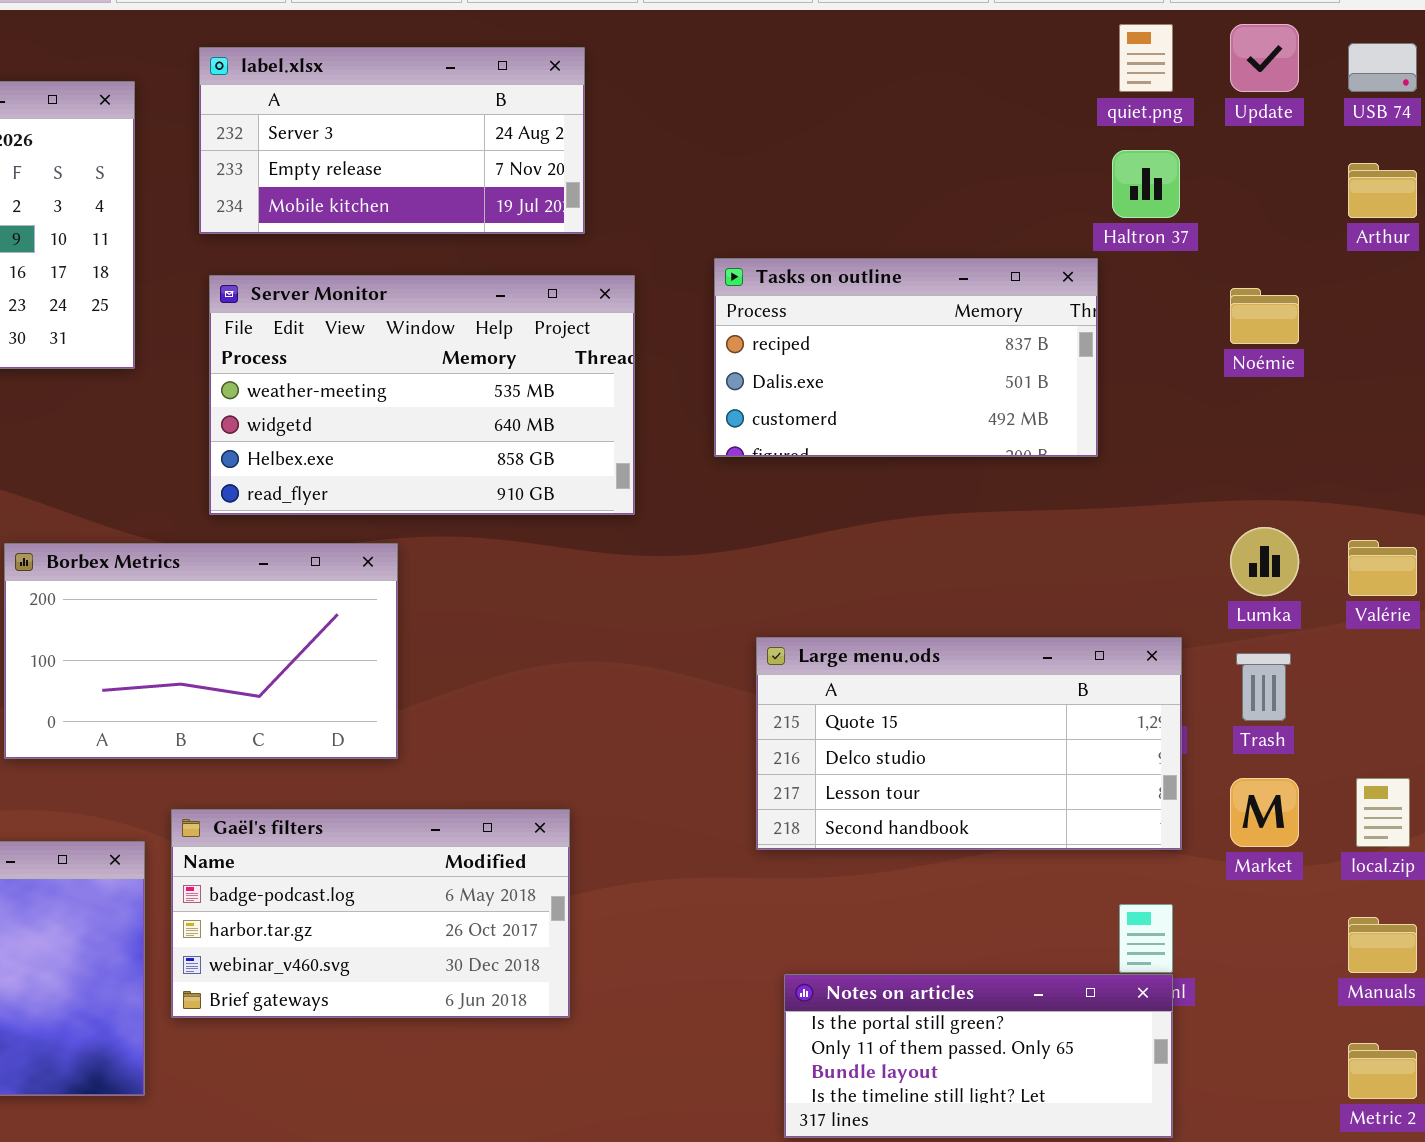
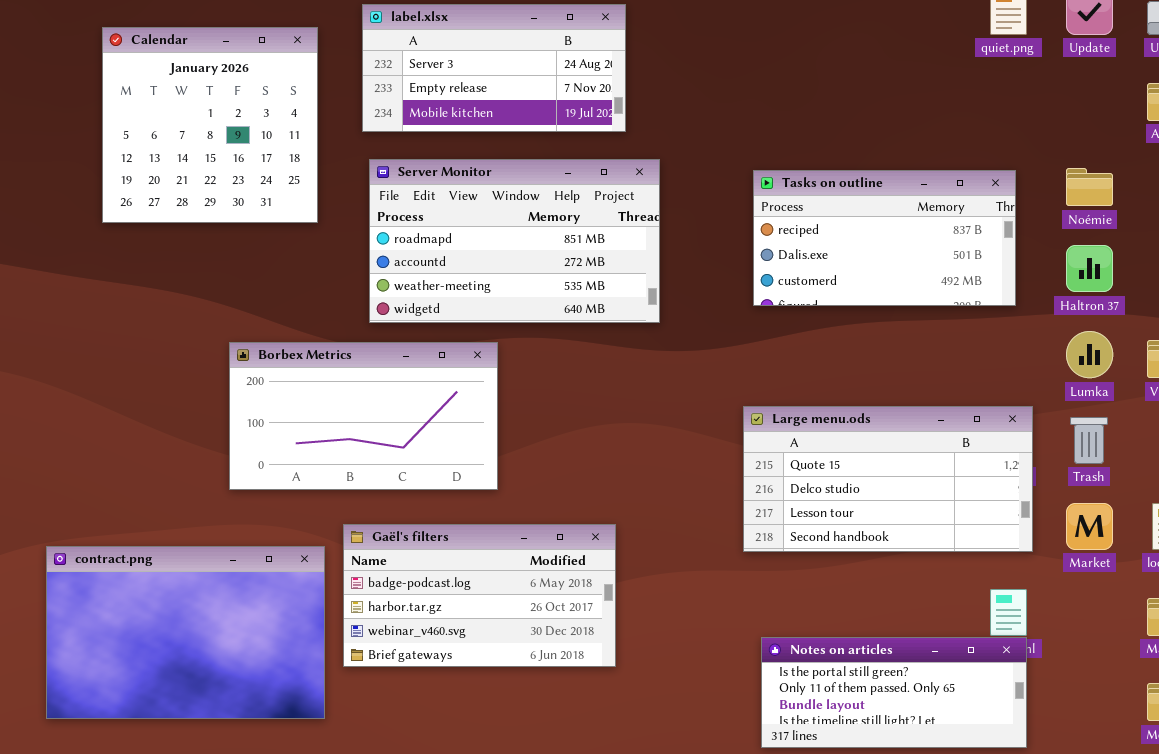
Haltron 37: [1112,150,1180,218] -> [1066,245,1113,292], moved
Tasks on outline: [714,258,1098,457] -> [753,170,1016,306], moved
Server Monitor: [209,275,635,515] -> [369,159,660,323], scrolled up 2 rows

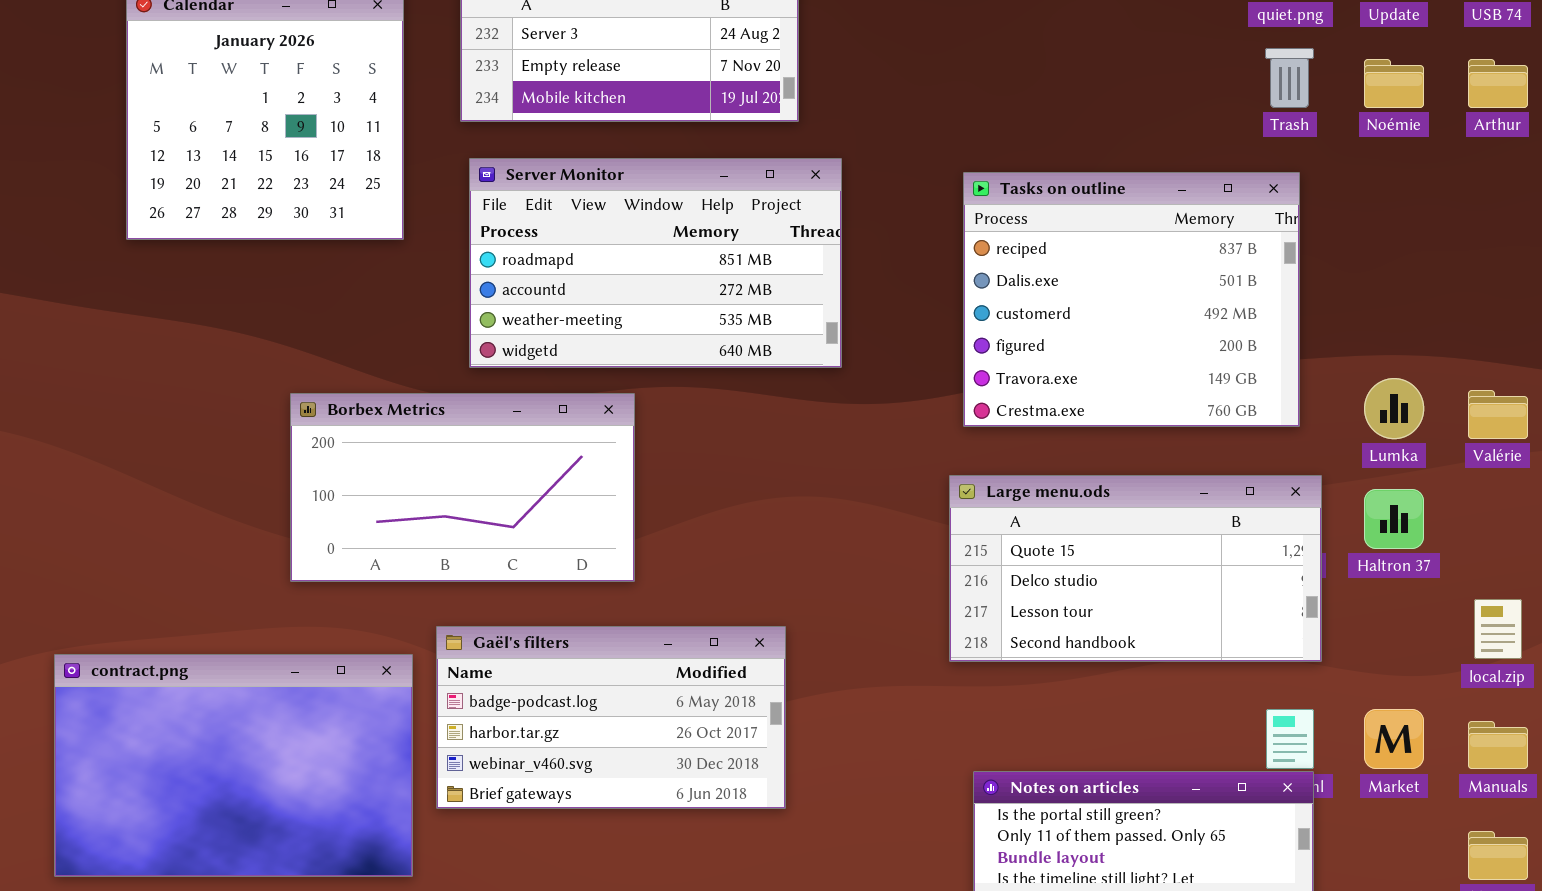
Noémie: [1066,168,1113,206] -> [1364,59,1424,108], moved
Tasks on outline: [753,170,1016,306] -> [963,172,1300,427], resized
Haltron 37: [1066,245,1113,292] -> [1364,489,1424,549], moved
Trash: [1070,417,1108,464] -> [1265,48,1314,108], moved
Market: [1066,503,1113,550] -> [1364,709,1424,769], moved

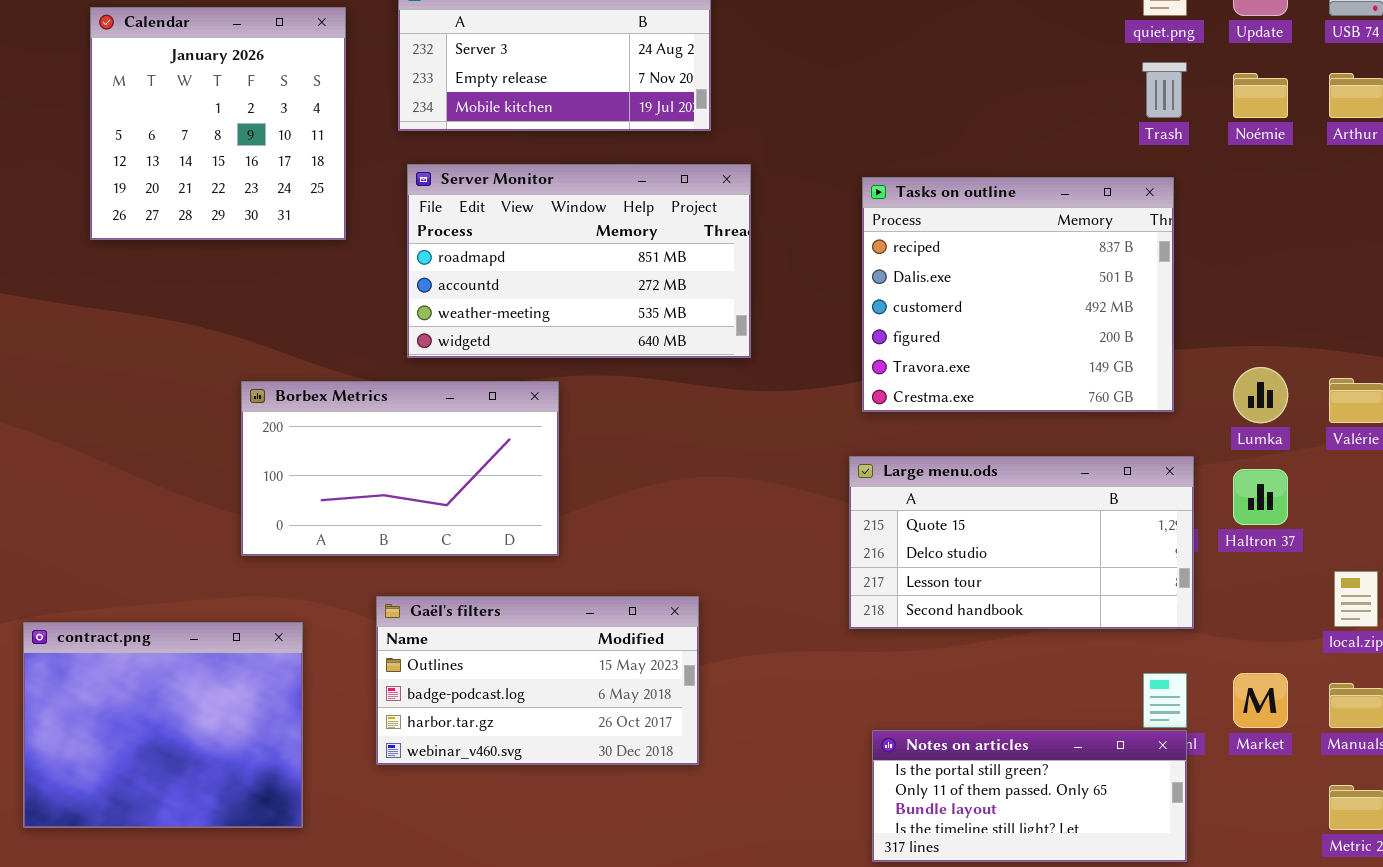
Gaël's filters: [436,626,786,809] -> [376,596,699,765], scrolled up 1 row
contract.png: [54,654,413,877] -> [23,622,303,828], resized

